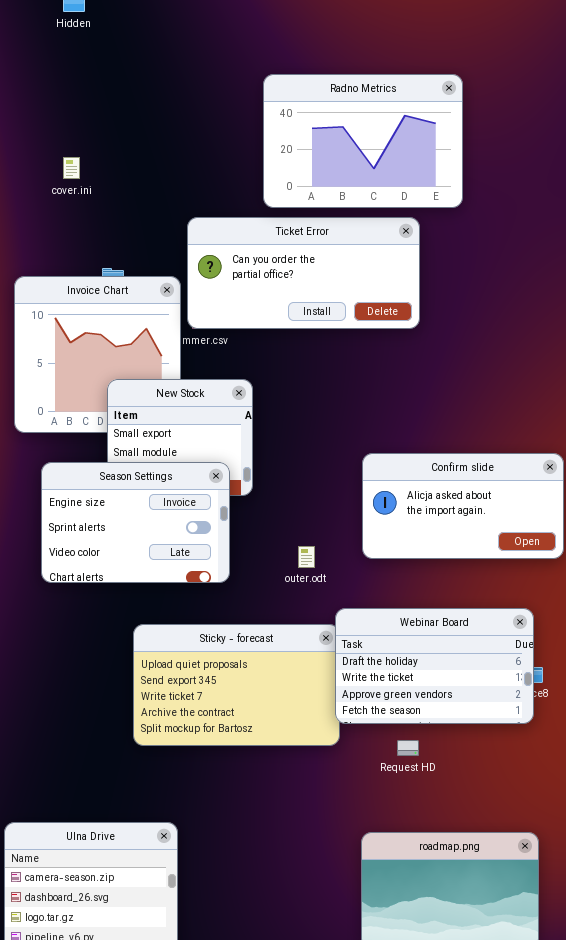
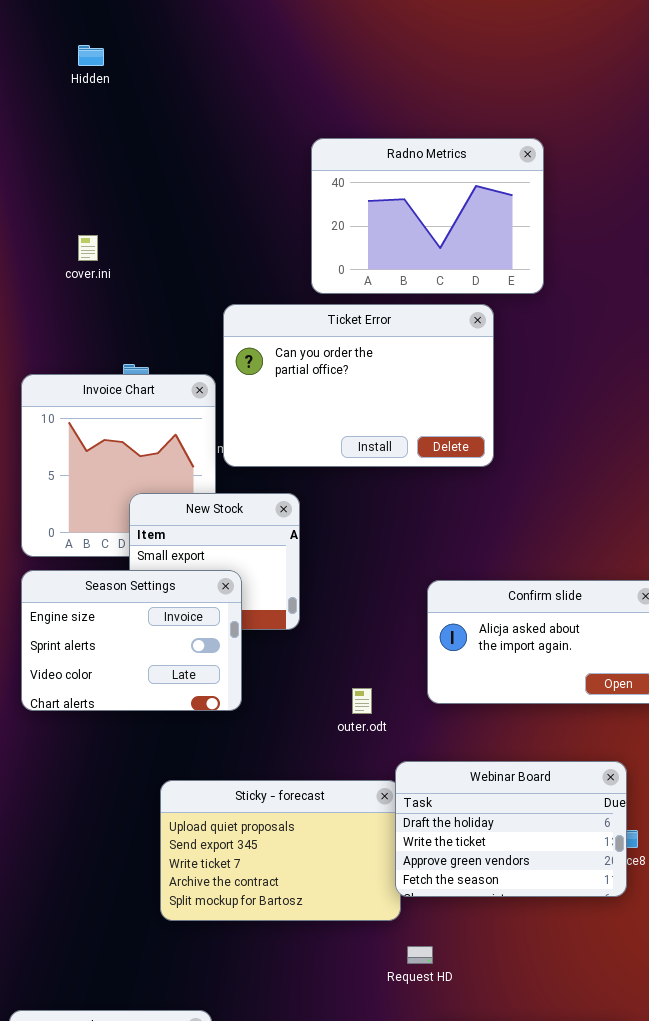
Ticket Error: [187,217,420,329] -> [223,304,494,467], resized
Season Settings: [41,462,230,583] -> [21,570,242,711], moved
Request HD: [397,740,419,756] -> [407,946,433,964], moved

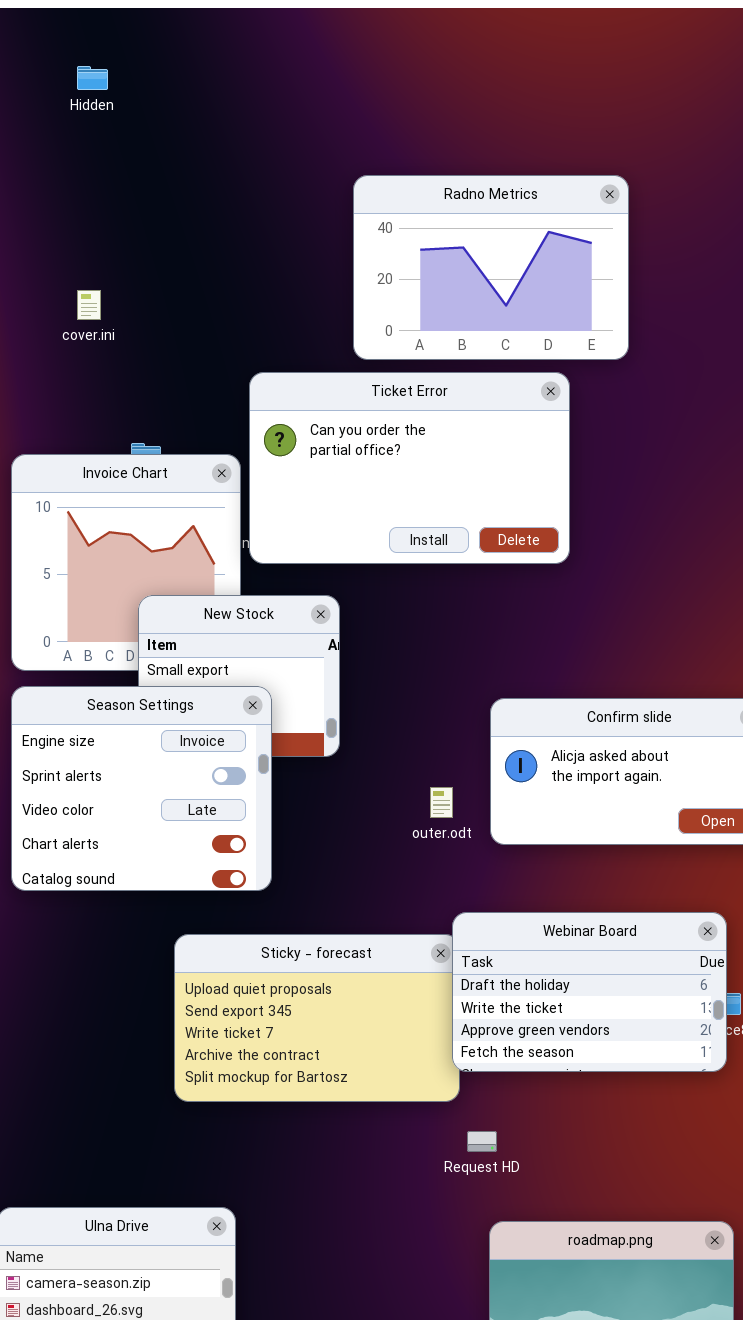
Season Settings: [21,570,242,711] -> [11,686,272,891], resized
outer.odt: [352,688,372,714] -> [430,787,453,818], moved

